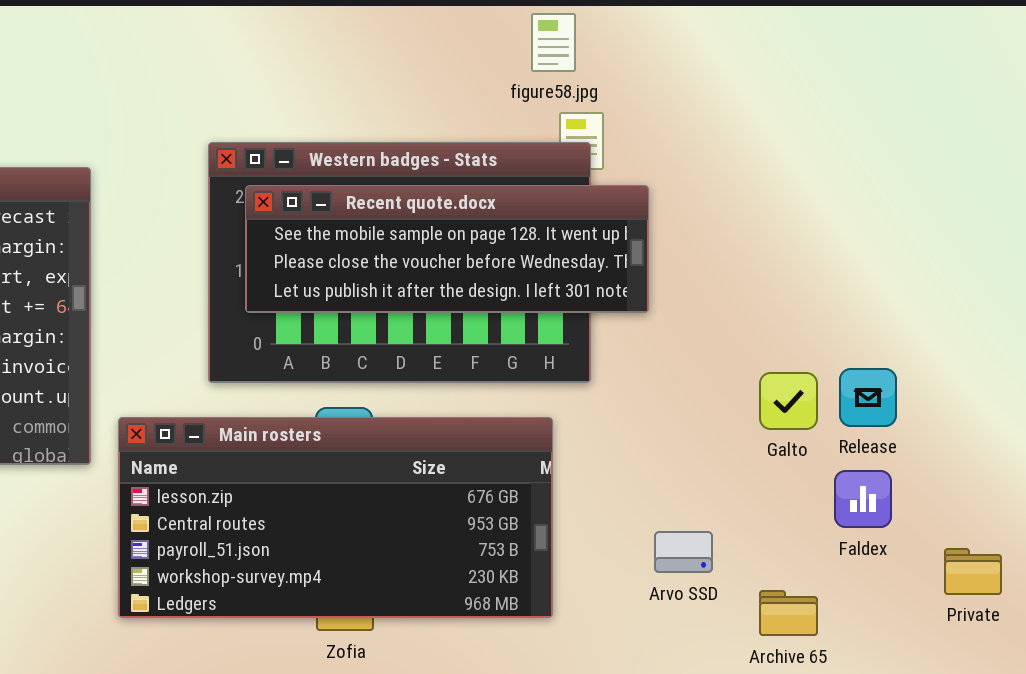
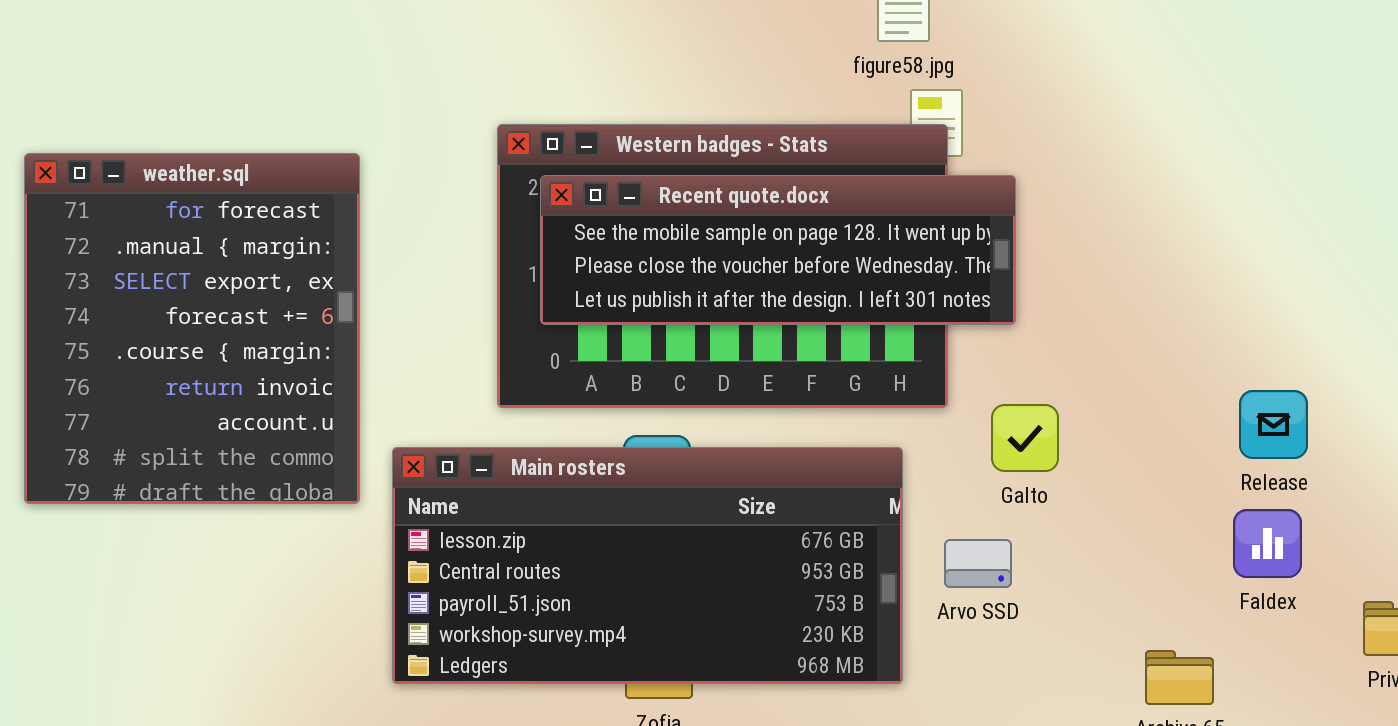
Galto: [759,372,818,430] -> [991,404,1059,472], moved
Arvo SSD: [654,531,713,573] -> [944,539,1012,588], moved

